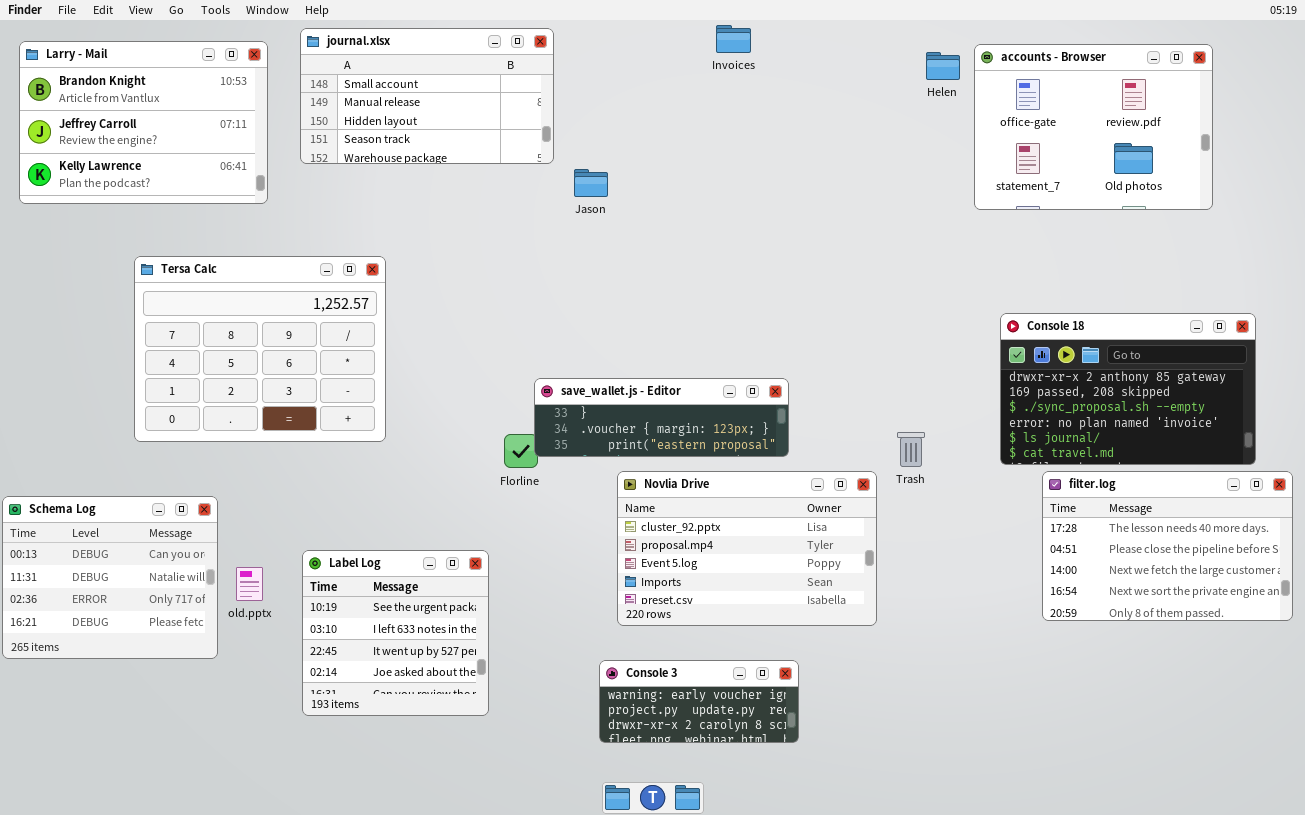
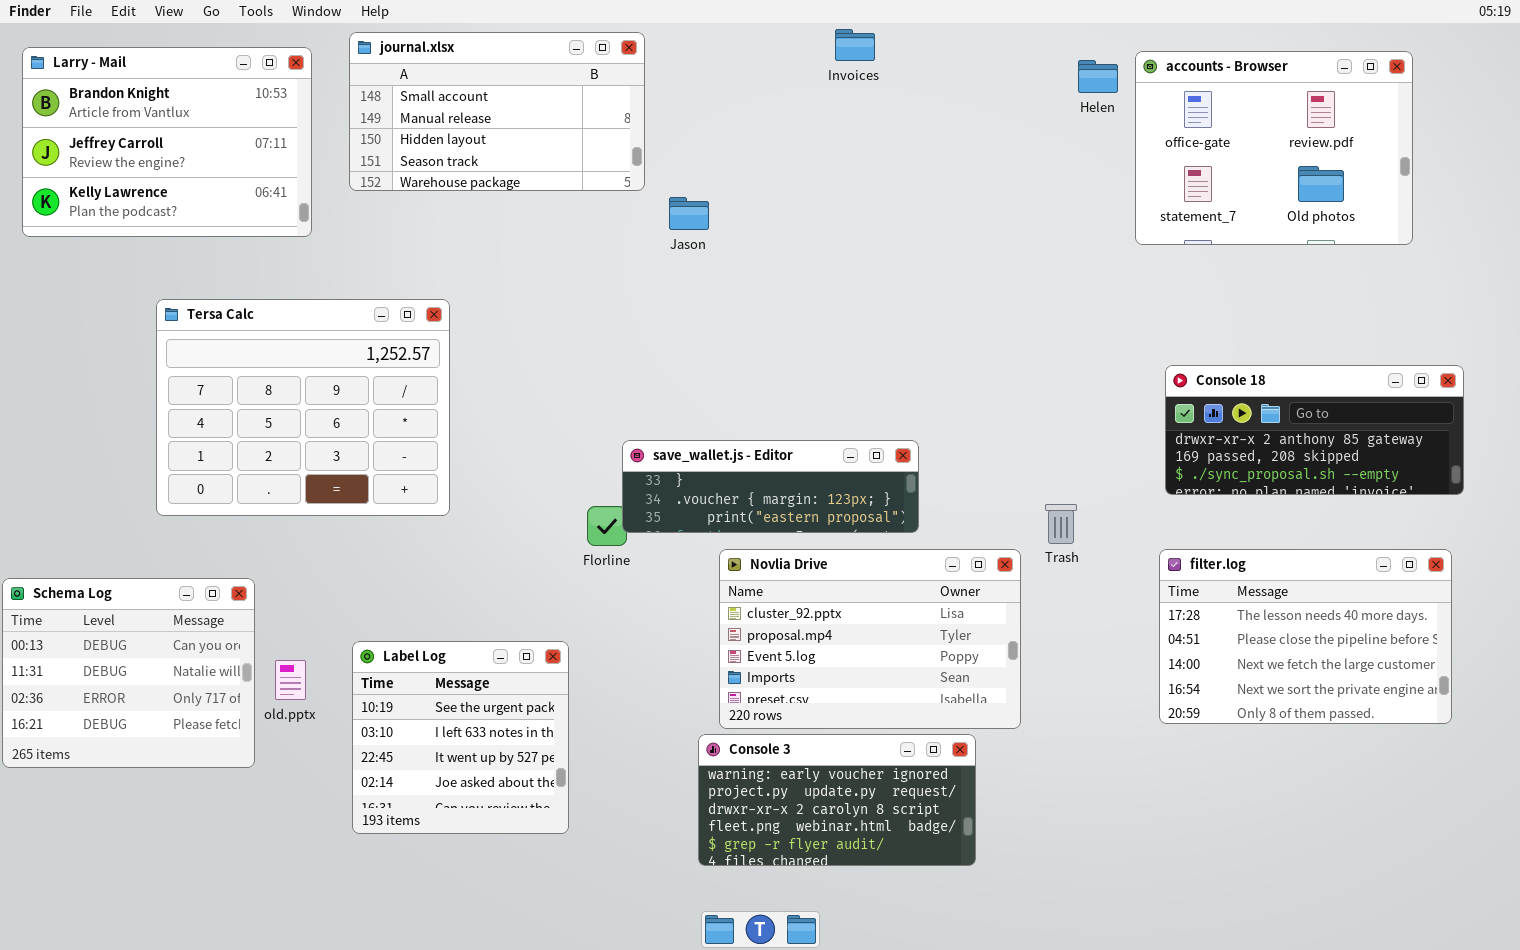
Console 18: [1000,313,1256,465] -> [1165,365,1464,495], resized
filter.log: [1042,471,1293,621] -> [1159,549,1452,724], moved
Console 3: [599,660,799,743] -> [698,734,976,866], resized

